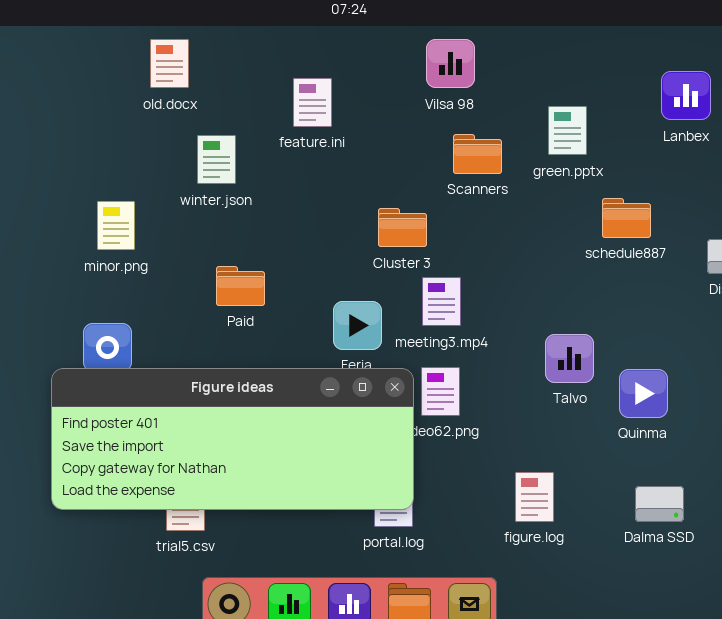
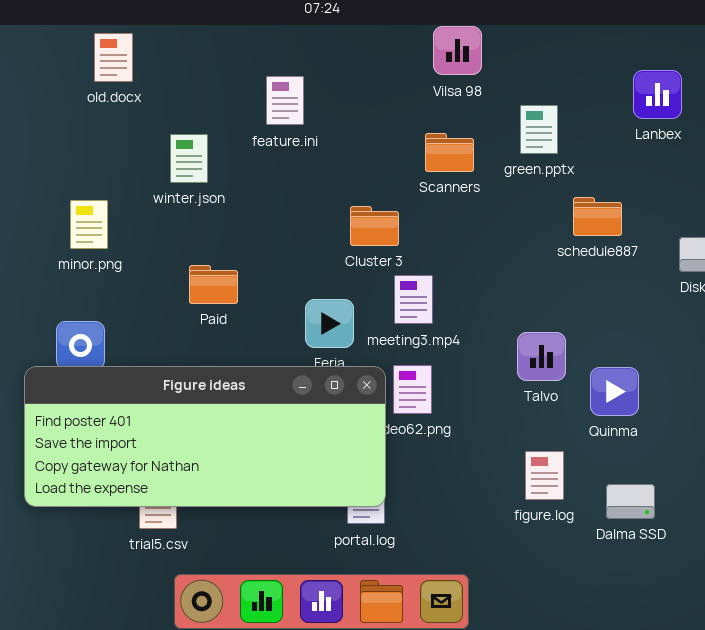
old.docx: [150,39,189,88] -> [94,33,133,82], moved
Vilsa 98: [426,39,475,88] -> [433,26,482,75], moved
figure.log: [515,472,554,522] -> [525,451,564,500], moved

